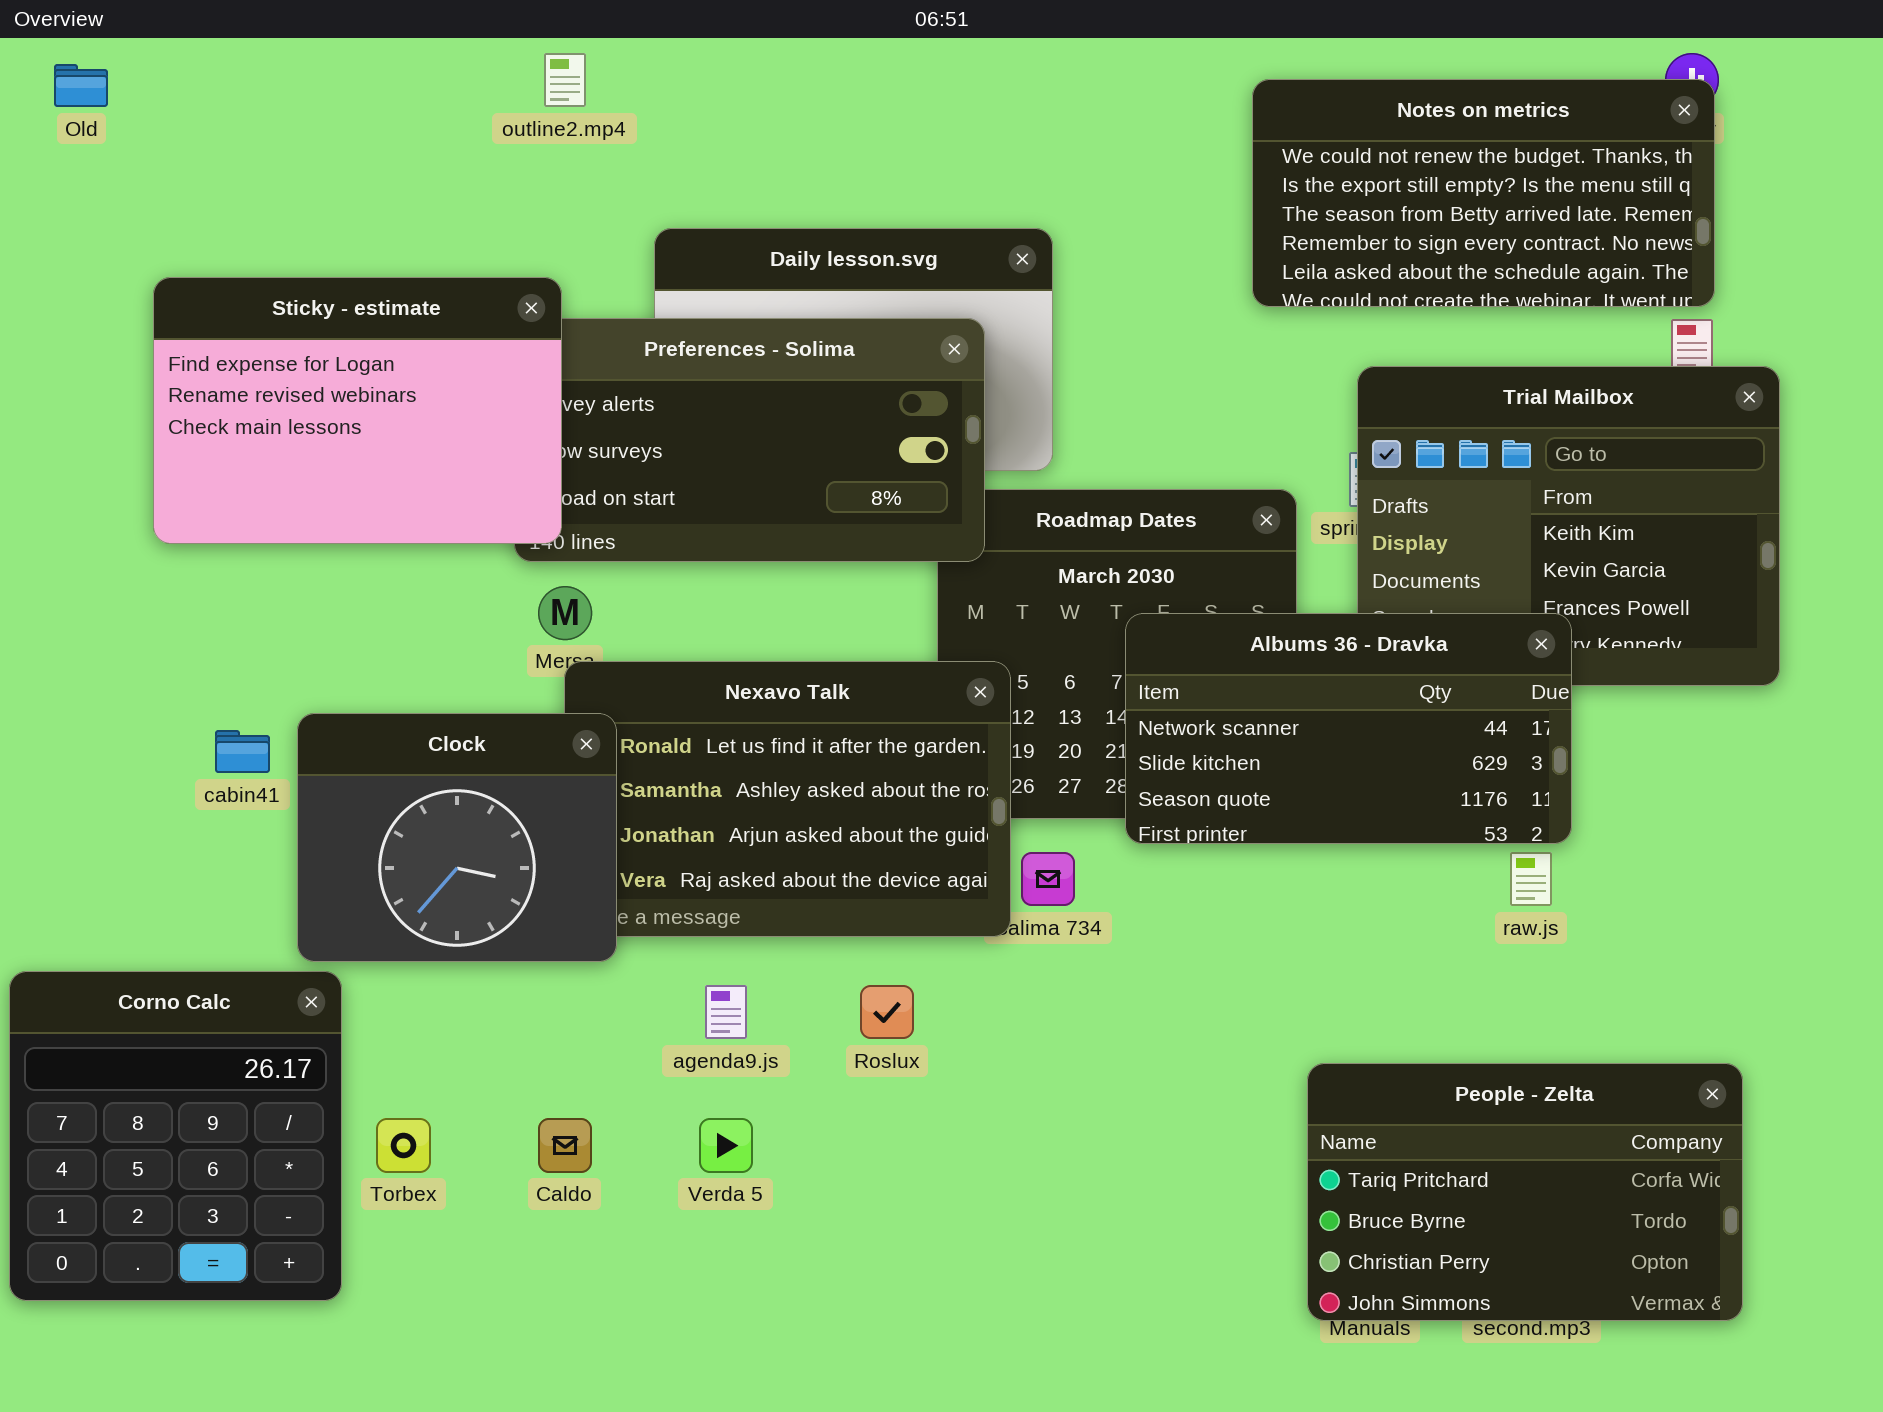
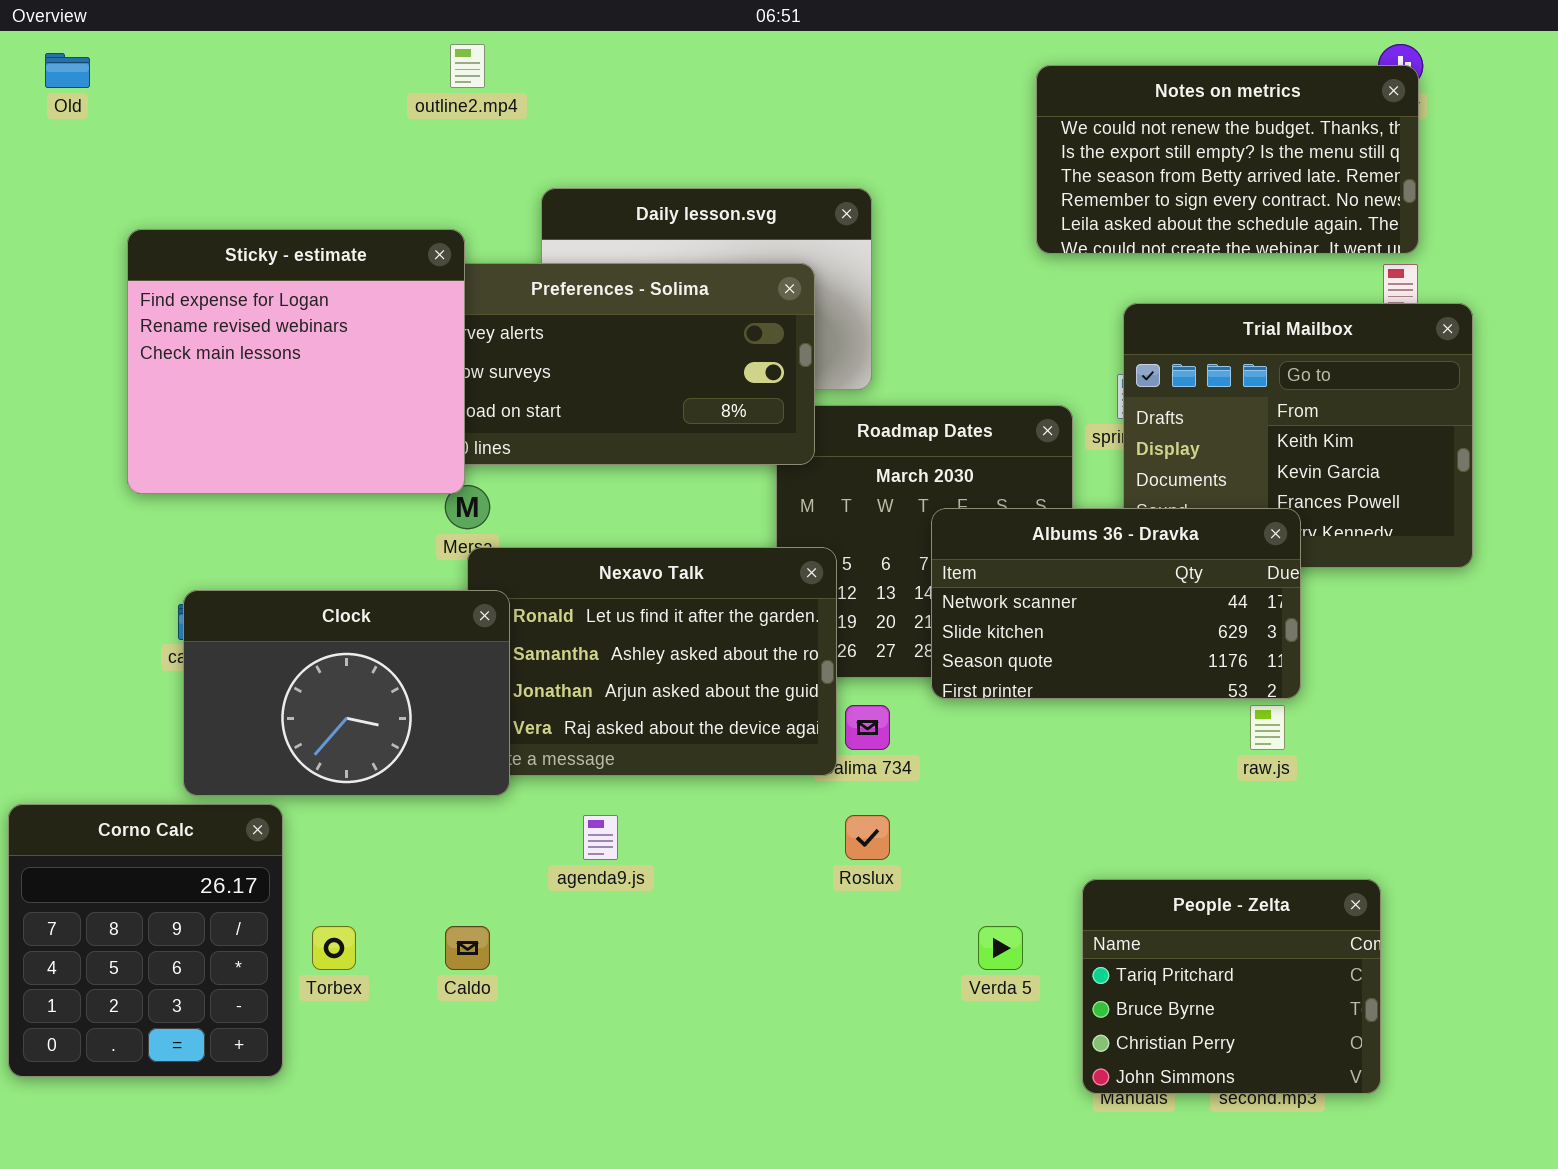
Sticky - estimate: [153,277,562,544] -> [127,229,465,494], resized
Clock: [297,713,617,962] -> [183,590,510,796], resized
Roslux: [860,985,914,1039] -> [845,815,890,860], moved
People - Zelta: [1307,1063,1743,1321] -> [1082,879,1381,1094], resized
Verda 5: [699,1118,753,1173] -> [978,926,1023,970], moved

